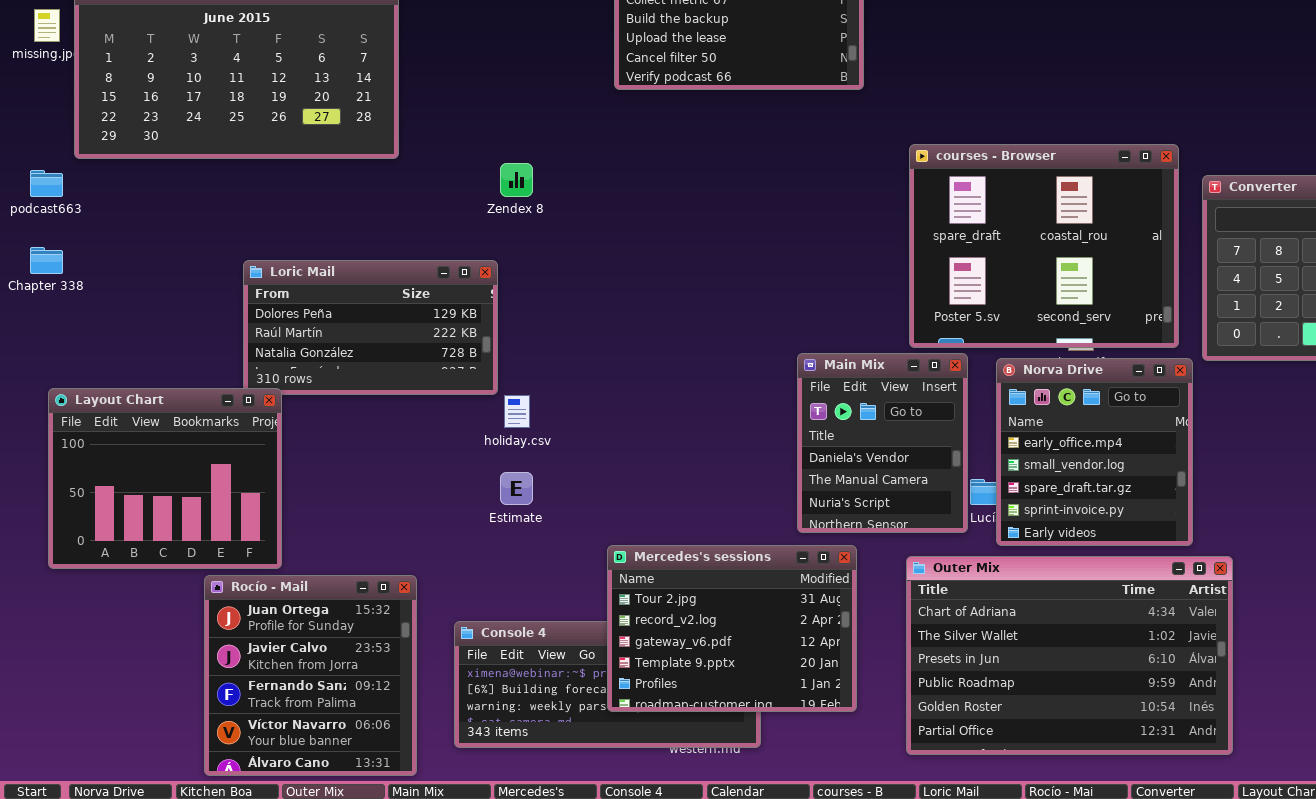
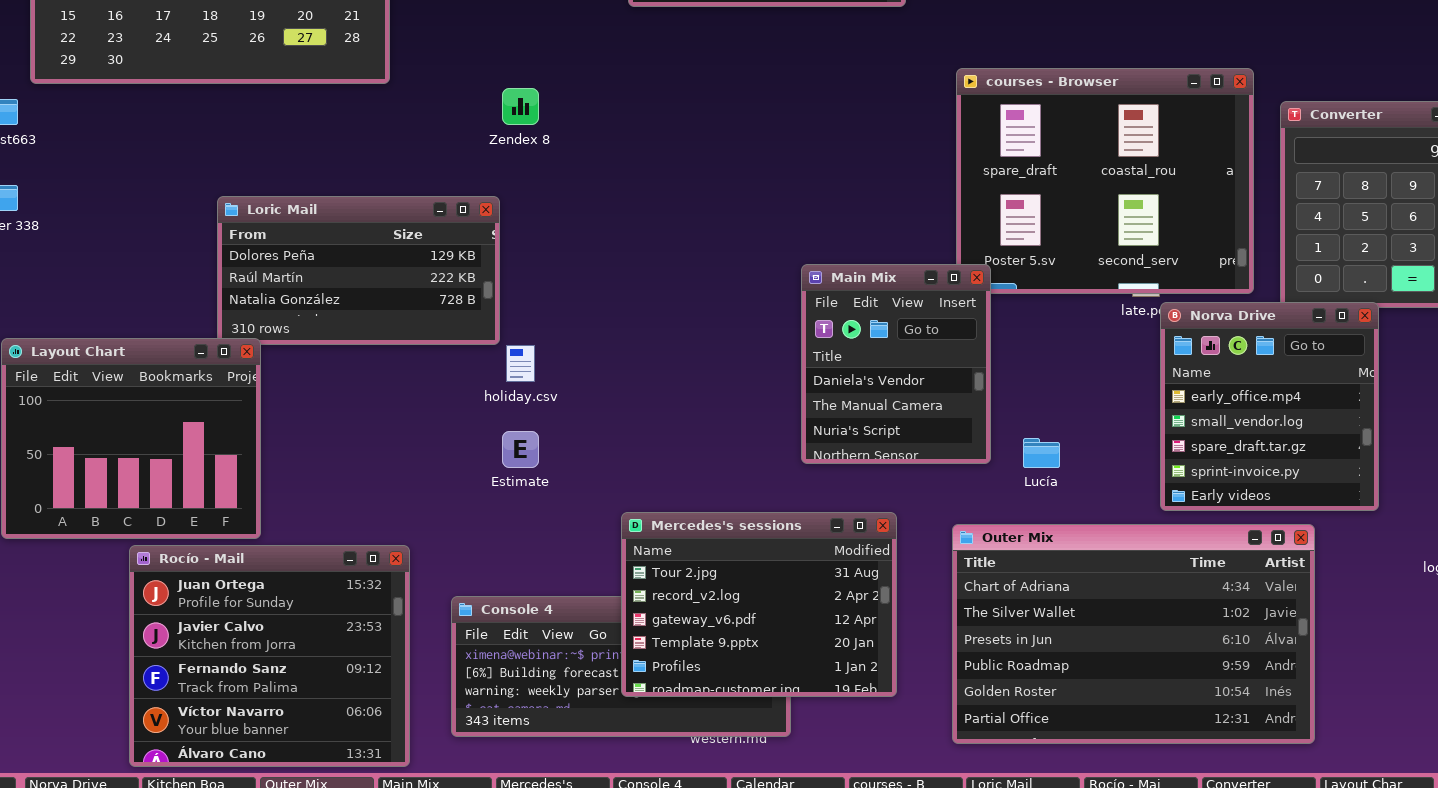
Main Mix: [797,353,968,533] -> [801,264,991,464], moved
Norva Drive: [996,358,1193,546] -> [1160,302,1379,511], moved
Rocío - Mail: [204,575,417,776] -> [129,545,410,767], resized

